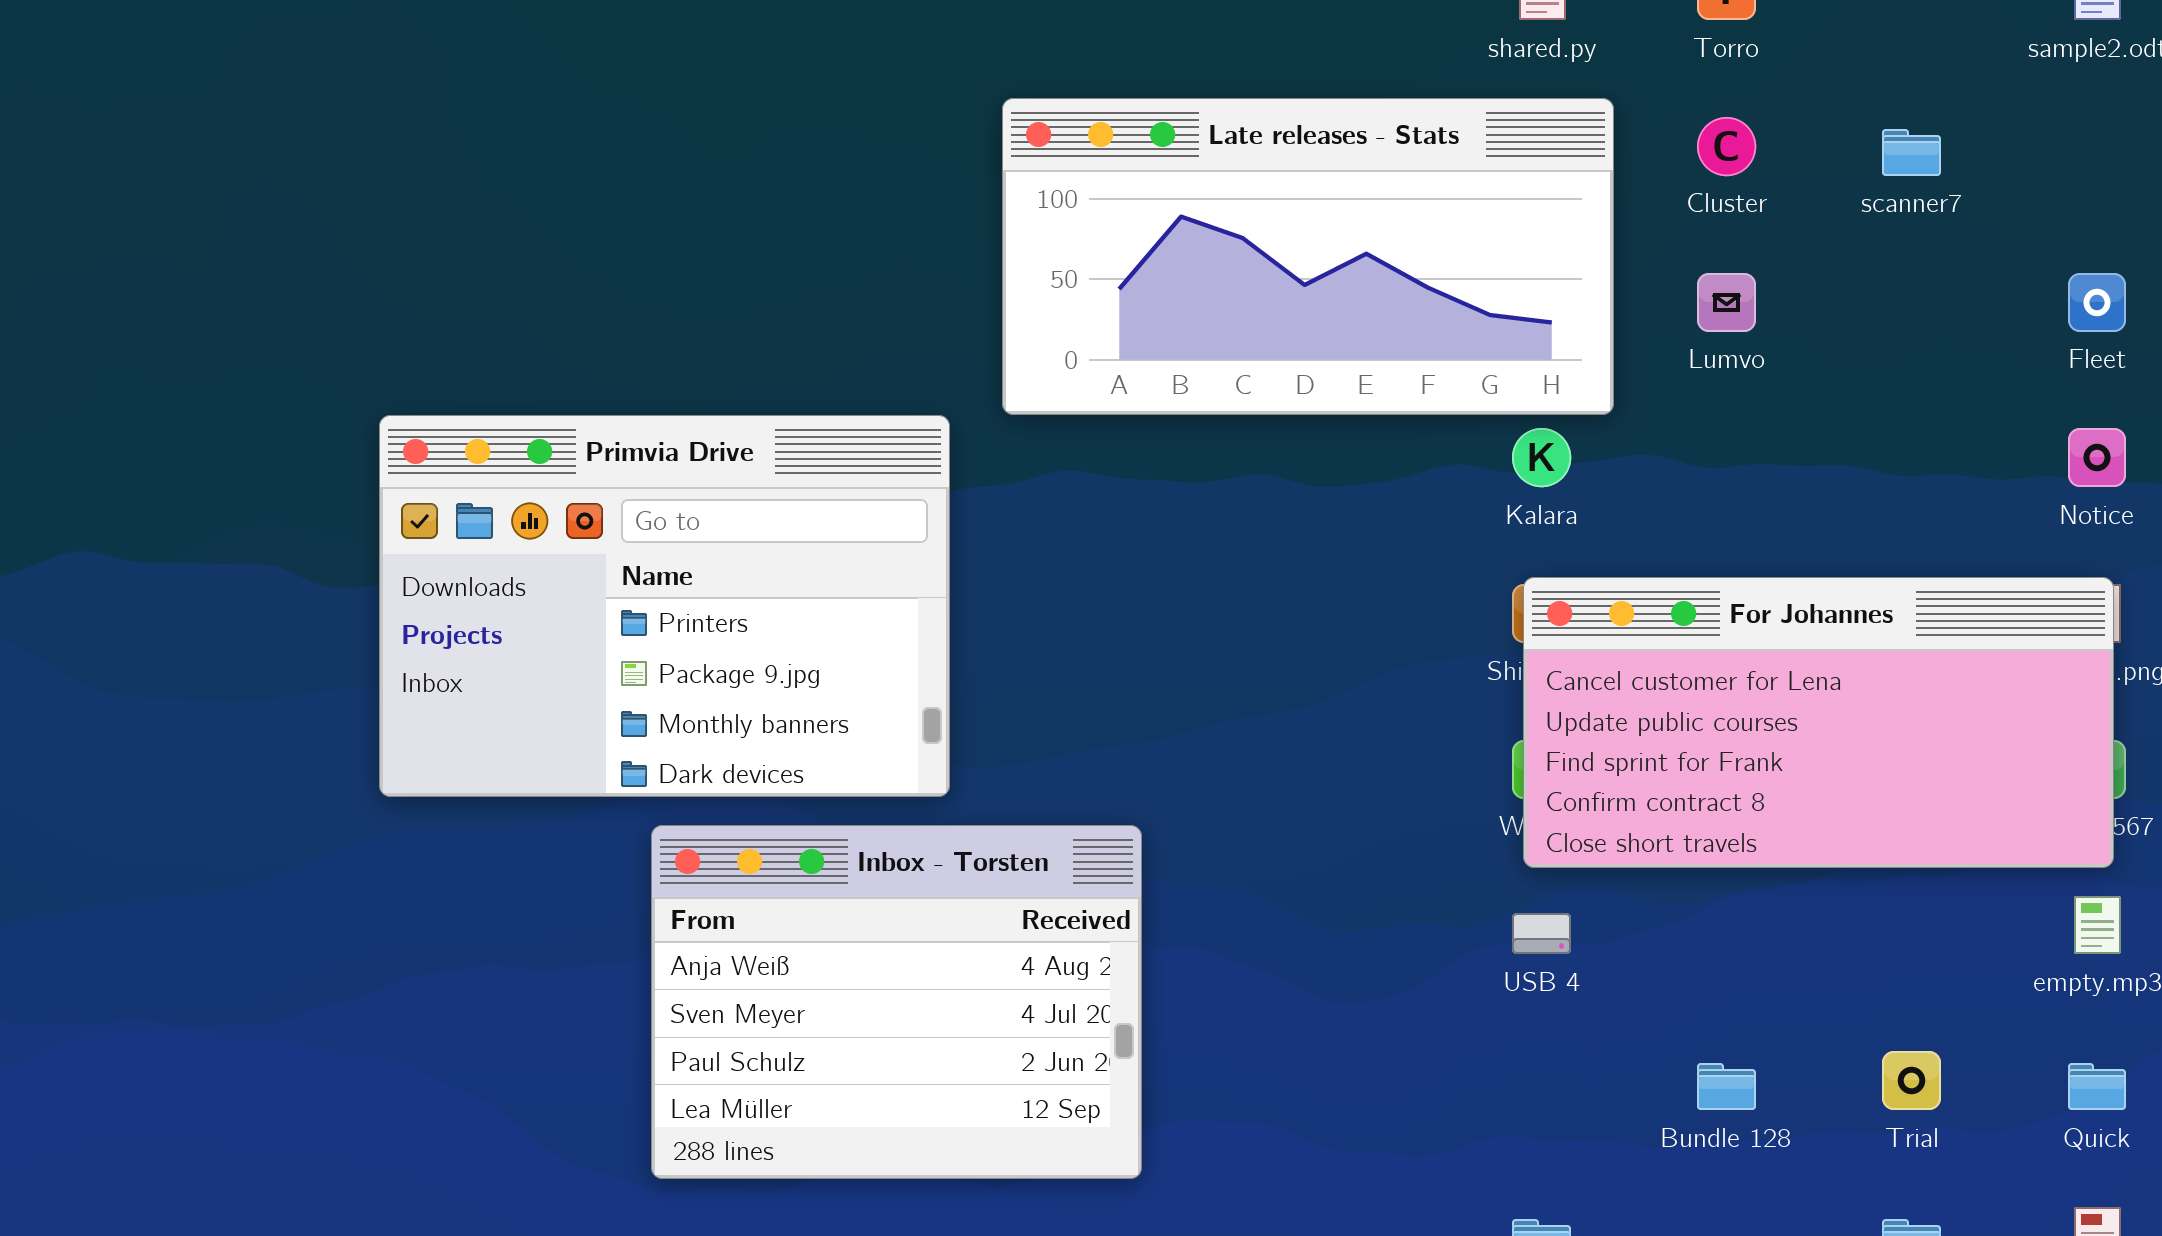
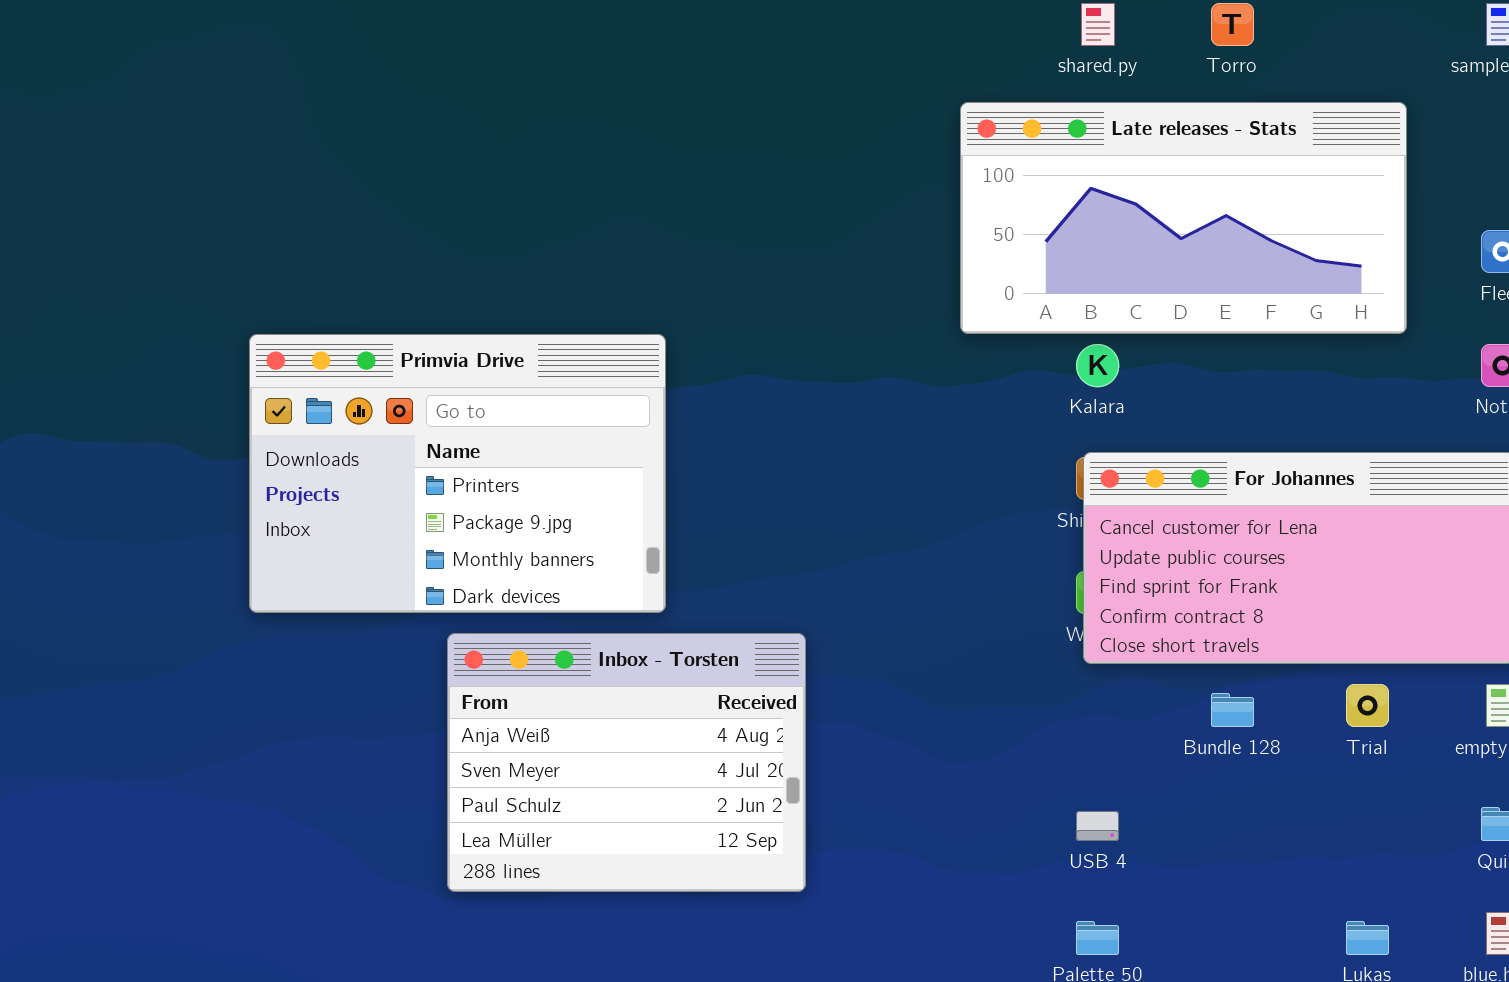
Late releases - Stats: [1002,98,1614,415] -> [960,102,1407,334], moved
USB 4: [1512,913,1571,954] -> [1076,811,1119,841], moved
Trial: [1882,1051,1941,1110] -> [1346,684,1389,727], moved
Bundle 128: [1697,1063,1756,1110] -> [1211,693,1254,727], moved

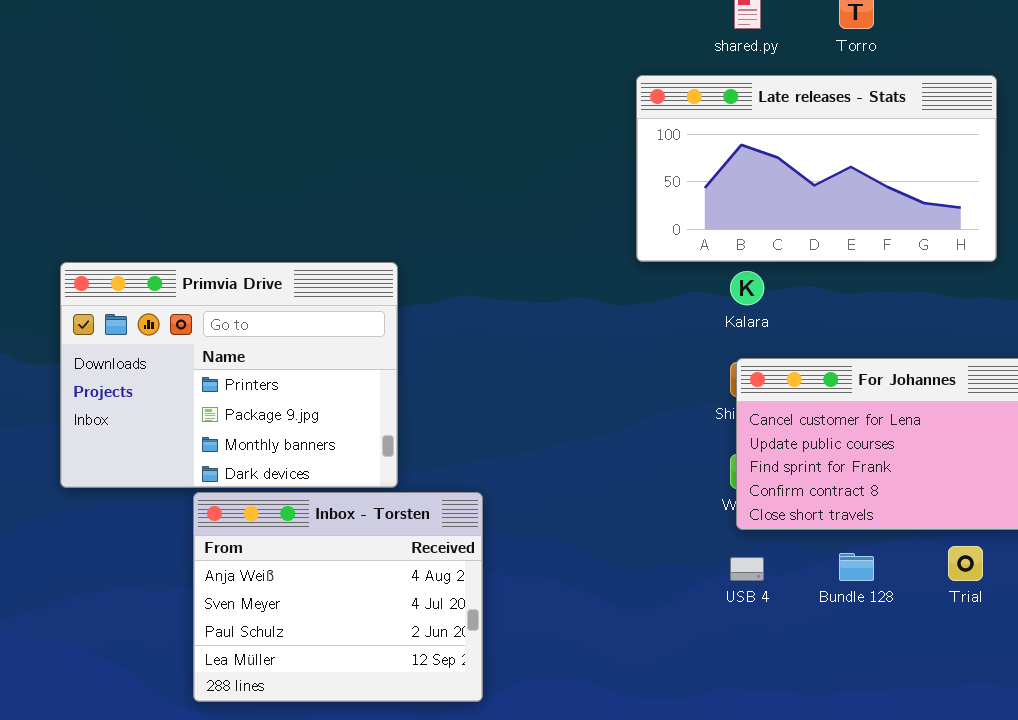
Inbox - Torsten: [447,633,806,892] -> [193,492,483,702], moved
USB 4: [1076,811,1119,841] -> [730,557,764,581], moved

